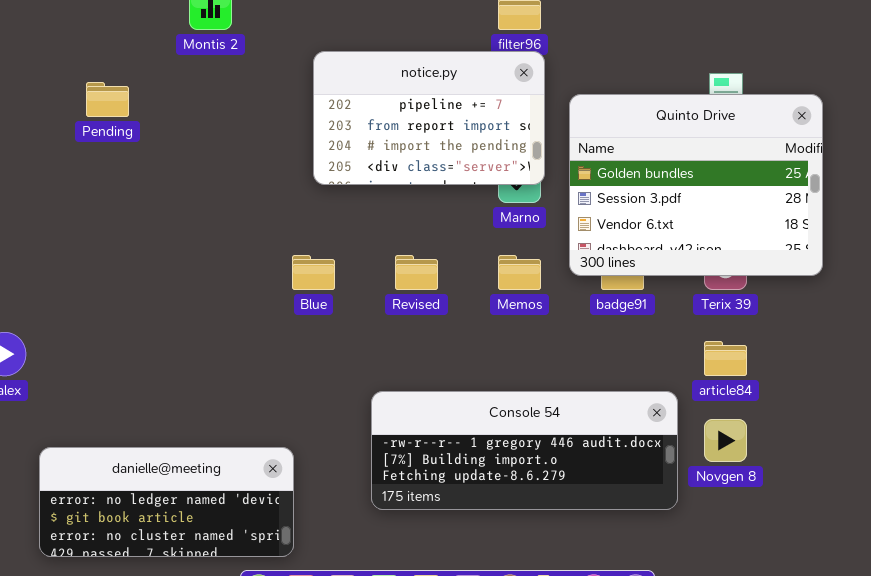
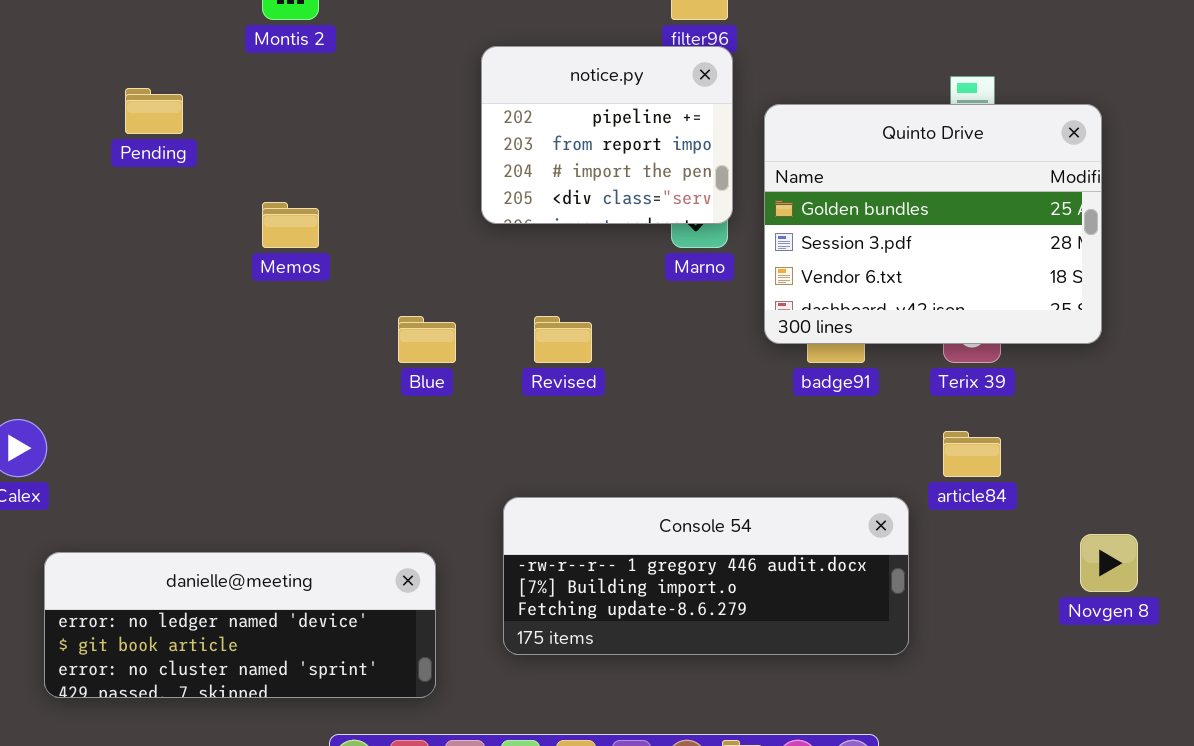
notice.py: [313,51,545,185] -> [481,46,733,224], resized
Memos: [498,255,541,290] -> [262,202,319,248], moved
Novgen 8: [704,419,747,462] -> [1080,534,1138,592], moved
danielle@meeting: [39,447,294,557] -> [44,552,436,698], moved, resized

